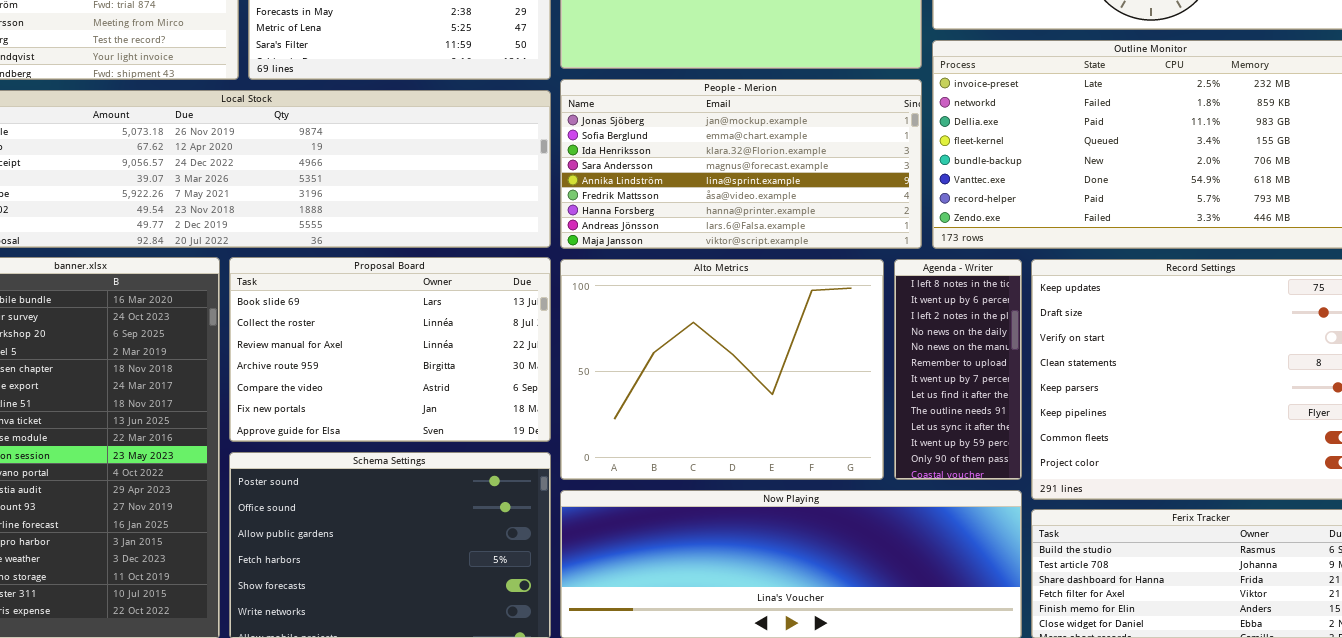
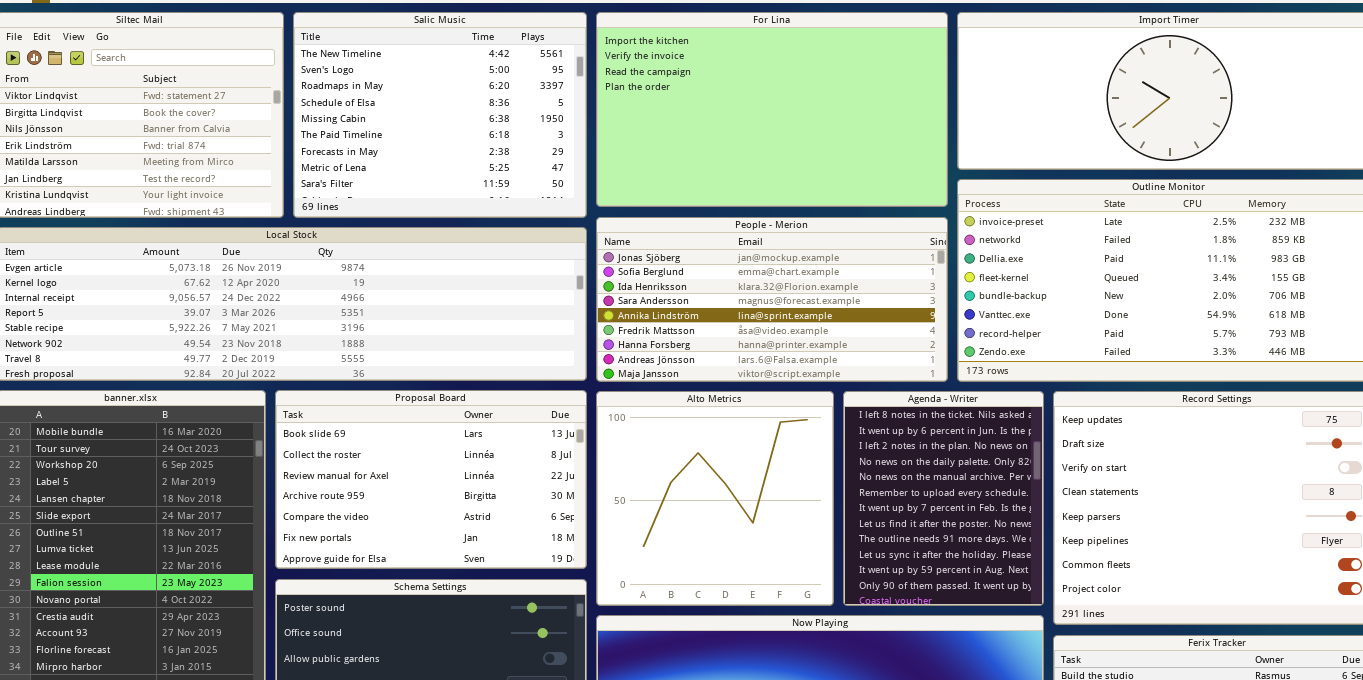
Alto Metrics: [560,259,884,480] -> [596,391,834,606], resized
Agenda - Writer: [894,259,1022,480] -> [843,391,1044,606], resized

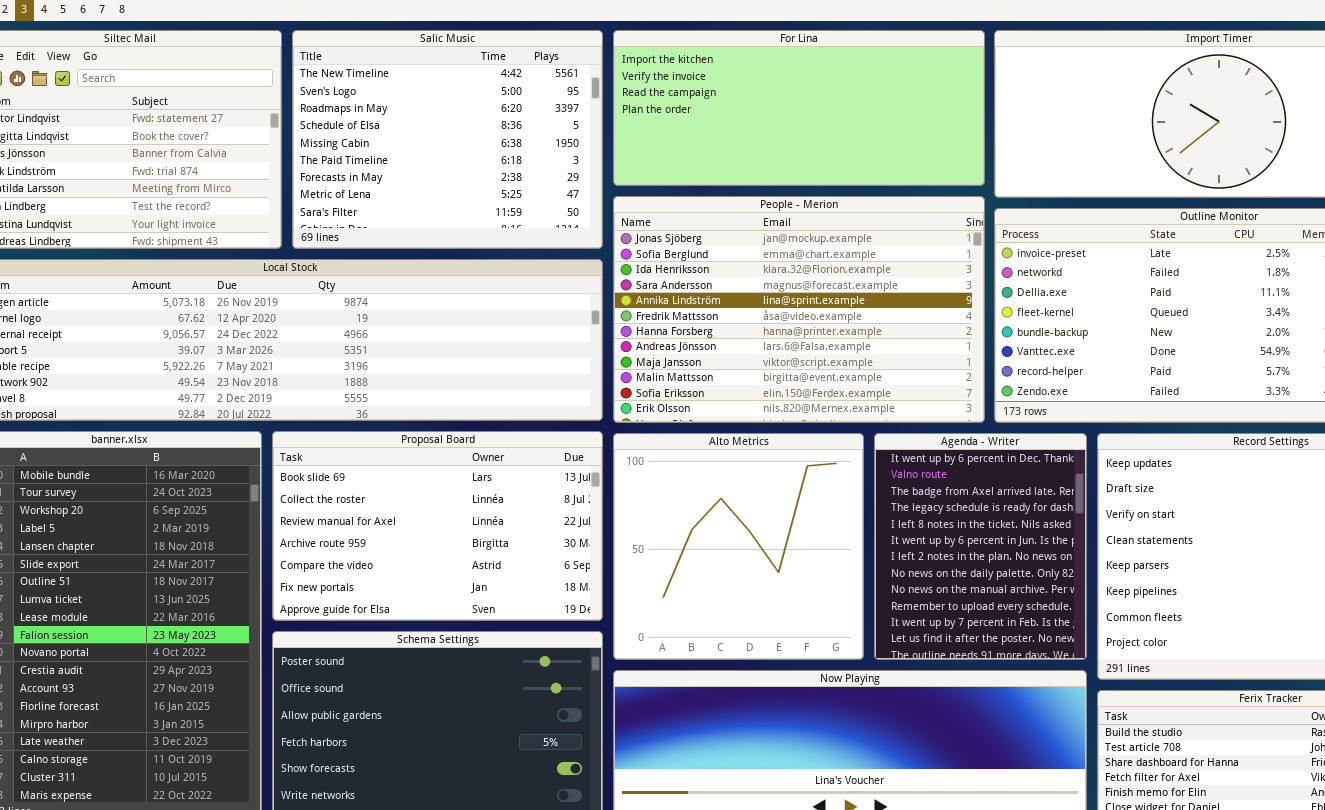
For Lina: [596,12,948,207] -> [613,30,985,186], resized
People - Merion: [596,217,948,382] -> [613,196,985,423], resized
Agenda - Writer: [843,391,1044,606] -> [874,433,1087,660], scrolled up 4 rows

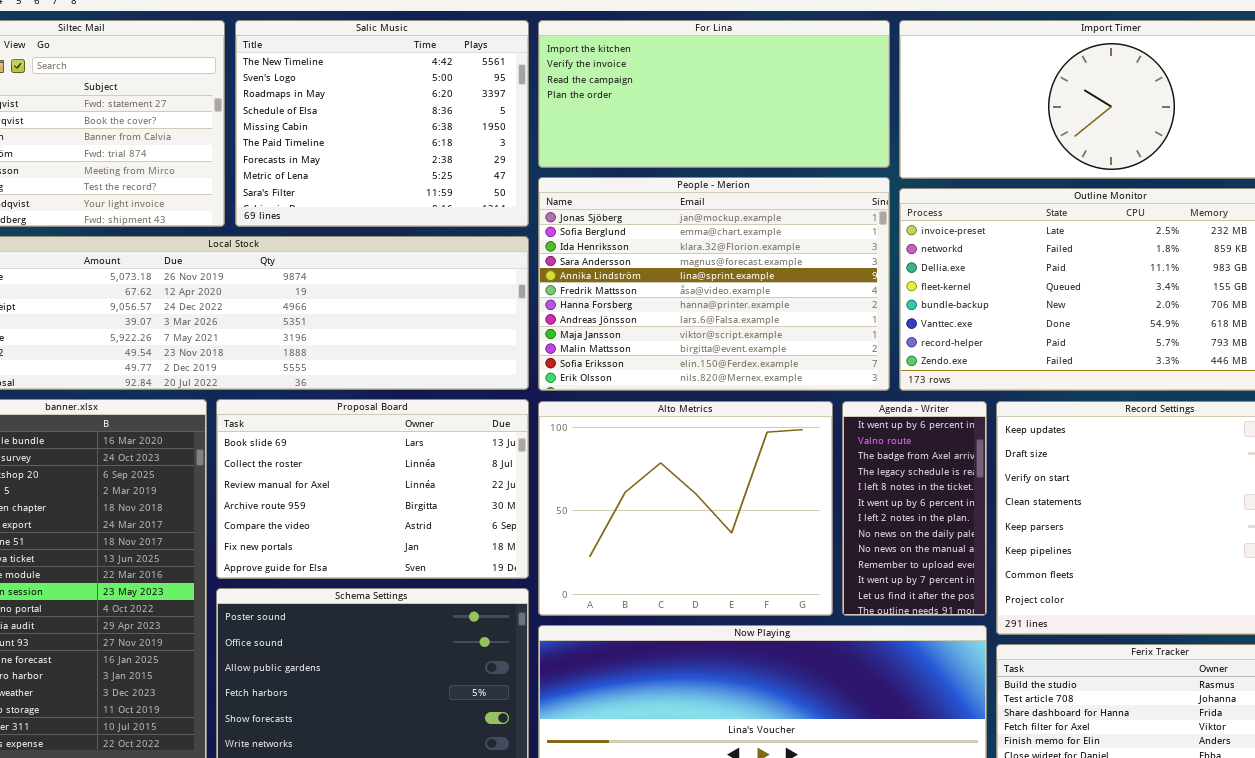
Alto Metrics: [613,433,864,660] -> [538,401,833,616], resized
Agenda - Writer: [874,433,1087,660] -> [842,401,987,616], resized

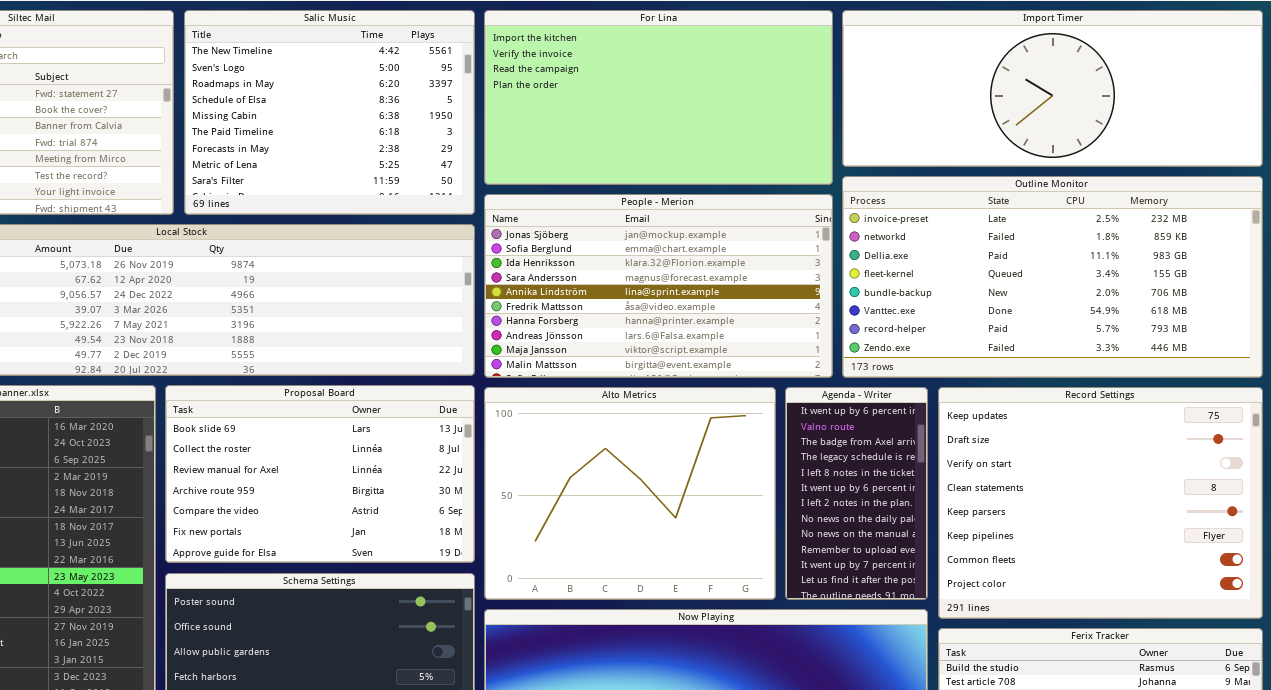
For Lina: [538,20,890,168] -> [484,10,833,185], resized
People - Merion: [538,177,890,391] -> [484,194,833,378], resized

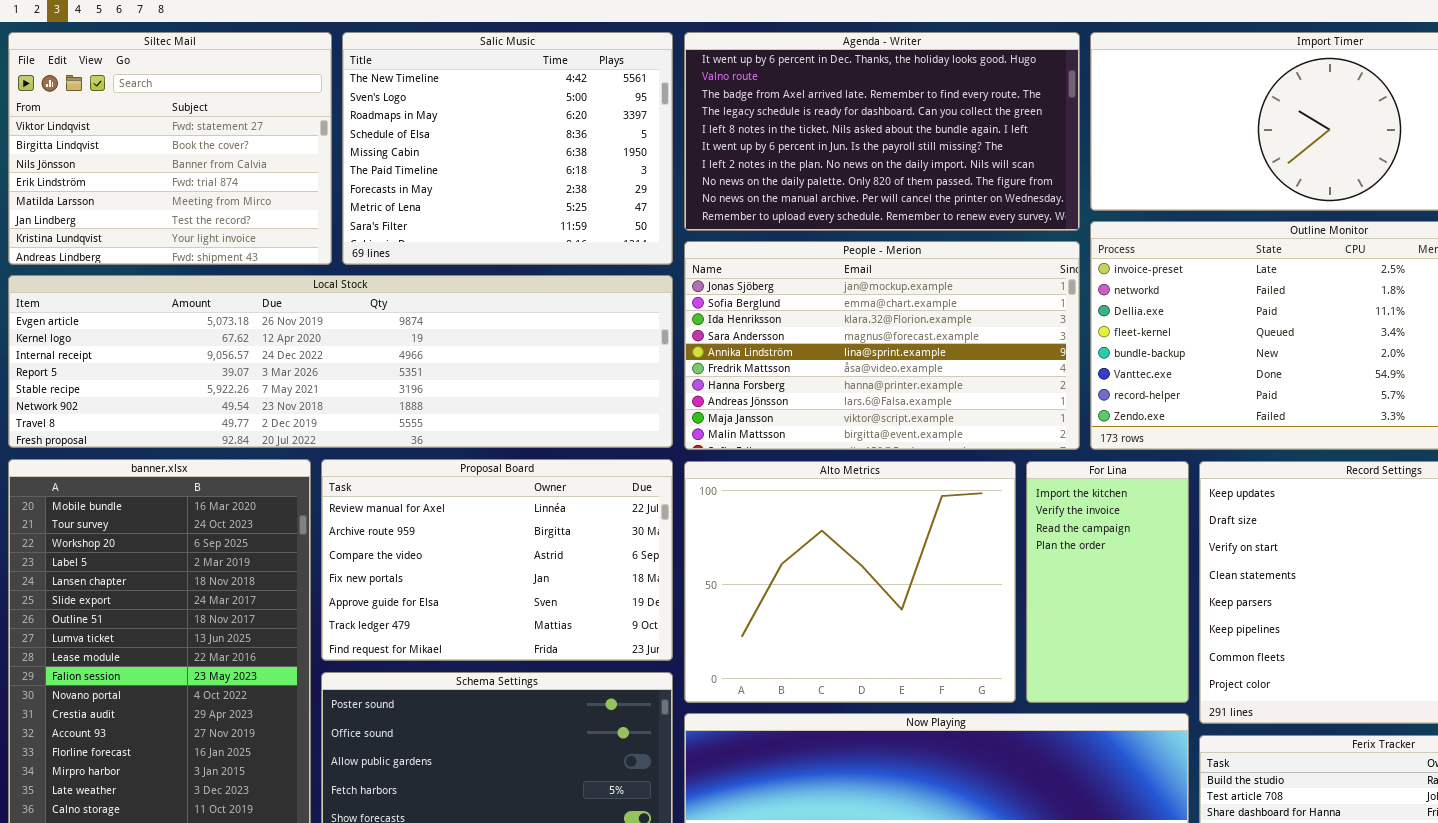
For Lina: [484,10,833,185] -> [1026,461,1189,703], moved, resized
Proposal Board: [165,385,475,563] -> [321,459,673,661], scrolled down 2 rows
Agenda - Writer: [785,387,928,600] -> [684,32,1080,231], moved, resized

